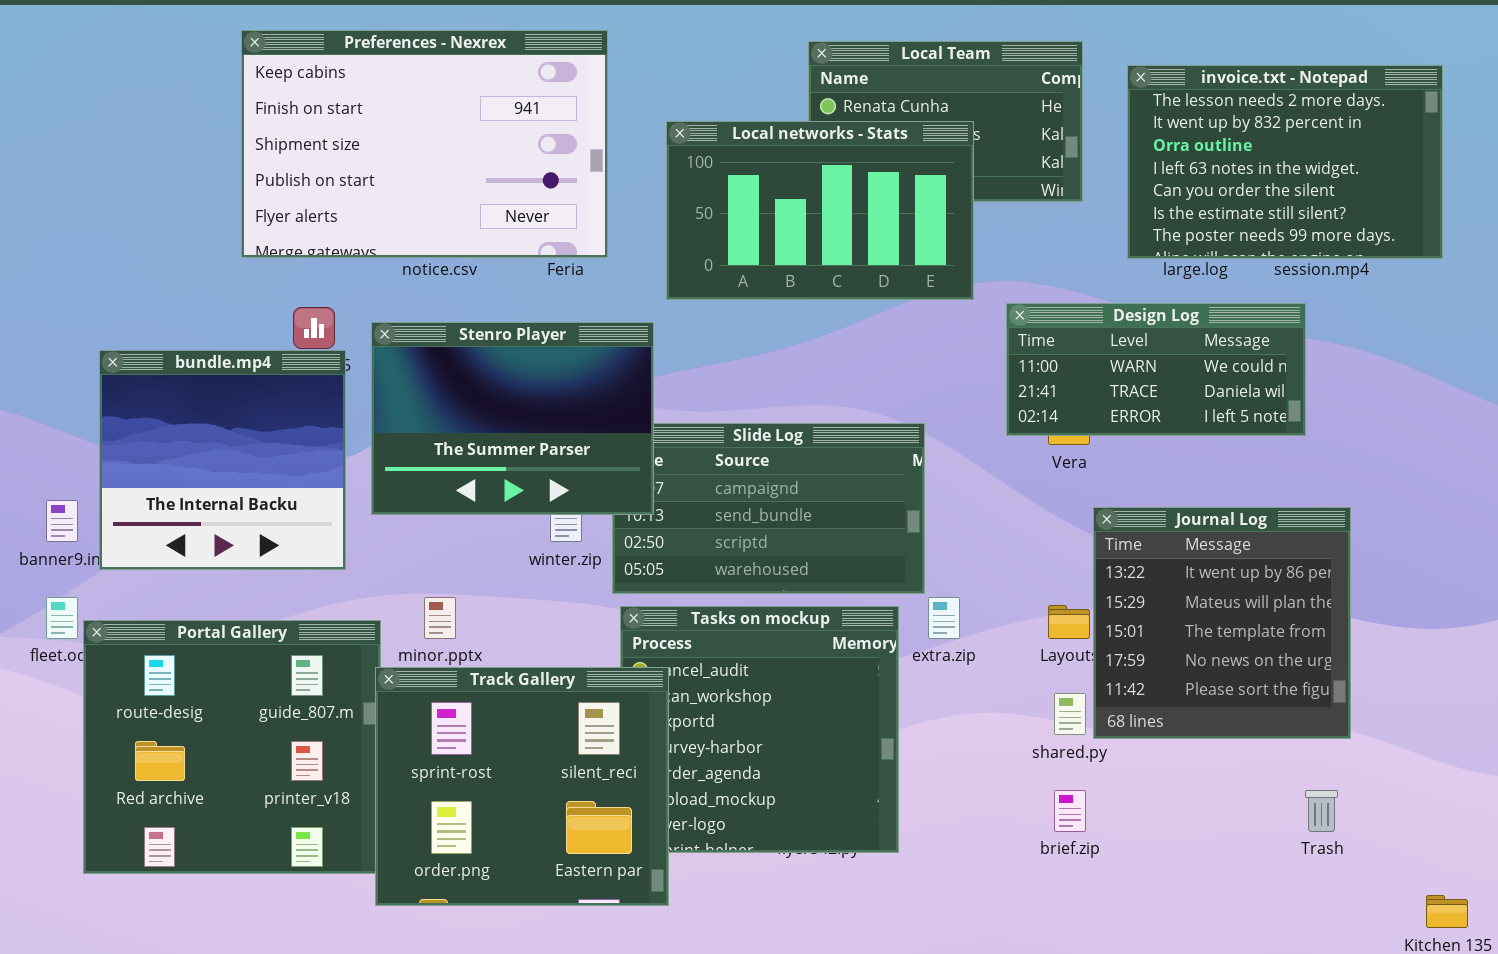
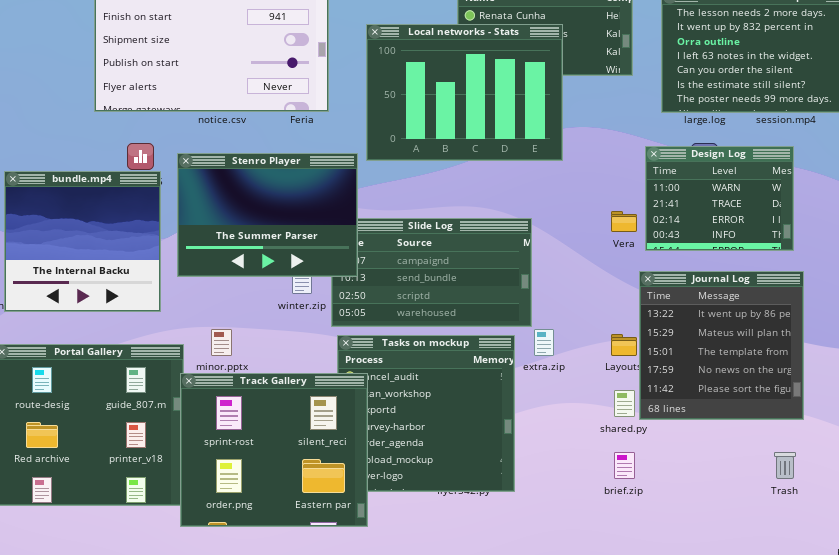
Local networks - Stats: [666,121,974,300] -> [366,24,563,161], resized
Design Log: [1006,303,1306,436] -> [645,146,794,251], moved, resized

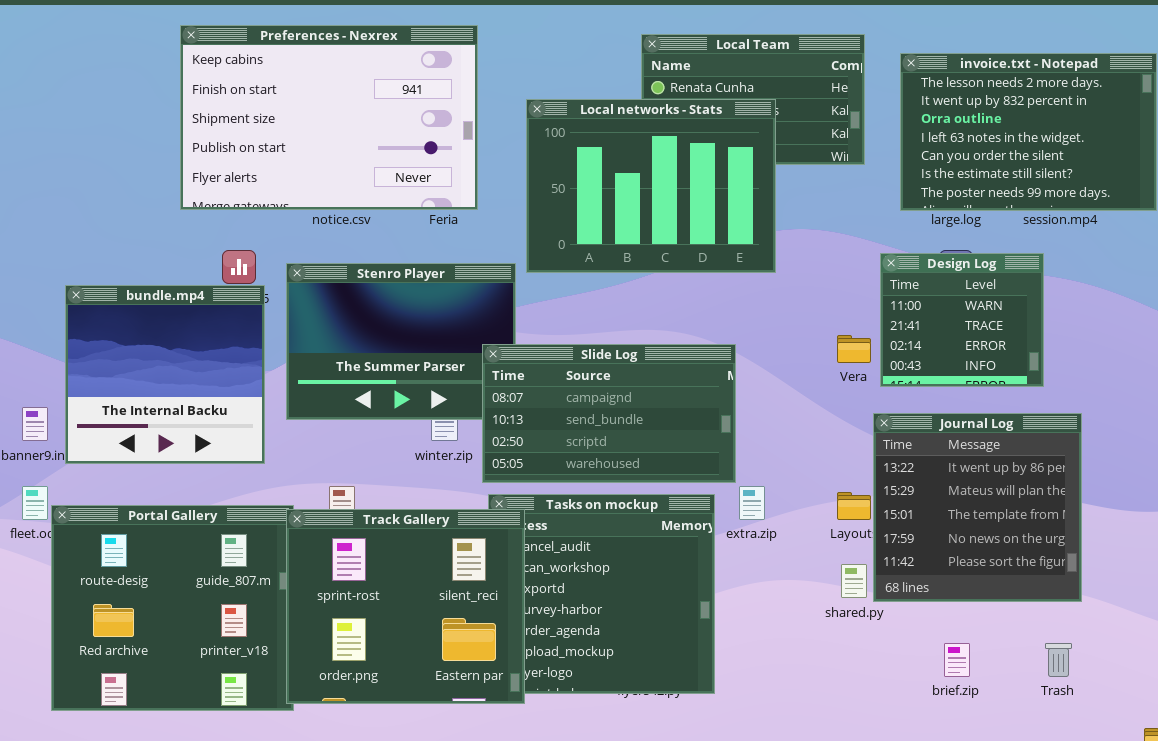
Design Log: [645,146,794,251] -> [880,253,1044,387], resized
Slide Log: [331,218,532,327] -> [482,344,736,483], raised
Track Gallery: [180,373,368,527] -> [286,509,525,704], moved
brief.zip: [614,452,635,479] -> [944,643,970,677], moved

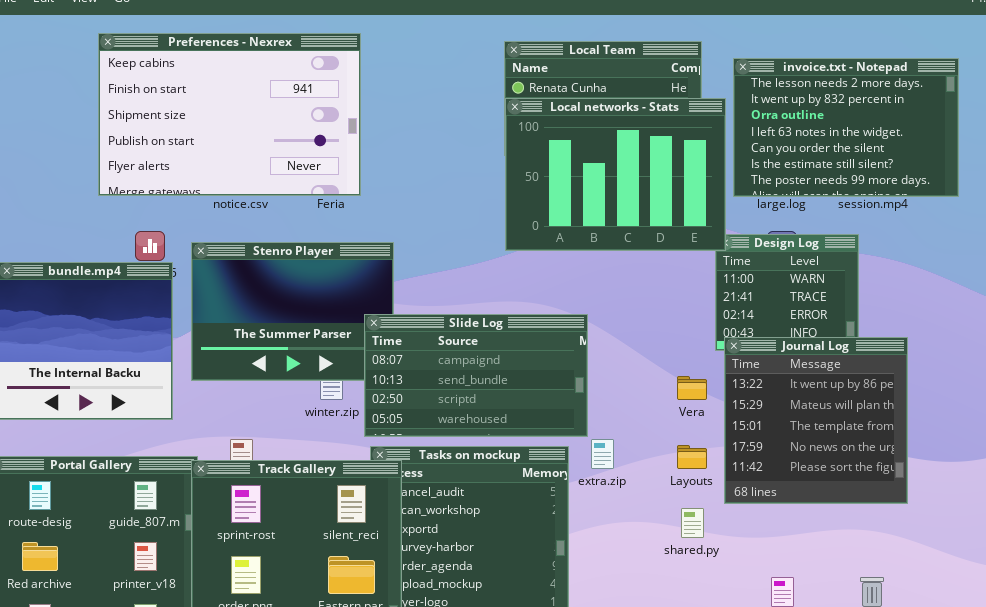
Local networks - Stats: [526,99,776,273] -> [505,98,726,251], moved
Vera: [837,335,871,363] -> [677,376,707,400], moved
Journal Log: [873,413,1082,602] -> [724,337,908,504], moved

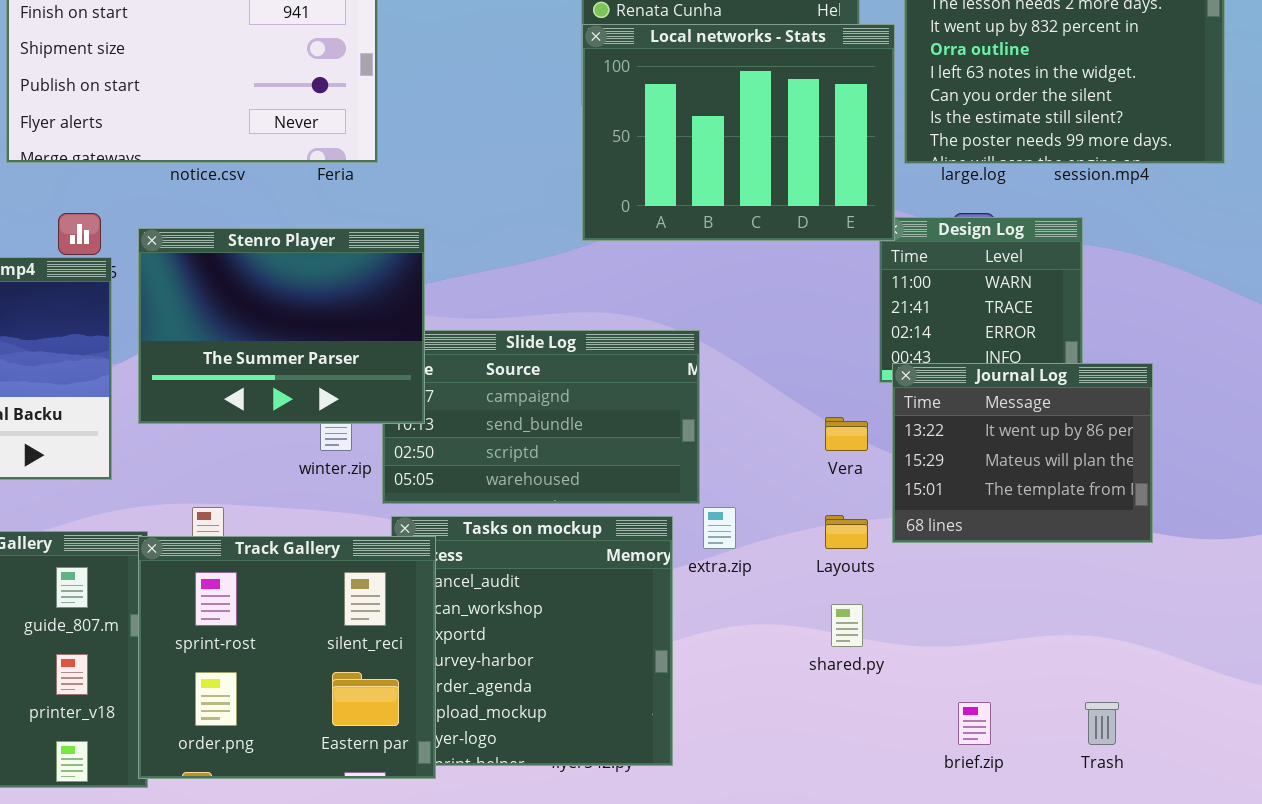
Stenro Player: [191,242,394,381] -> [138,228,425,424], raised
Journal Log: [724,337,908,504] -> [892,363,1153,543], resized

